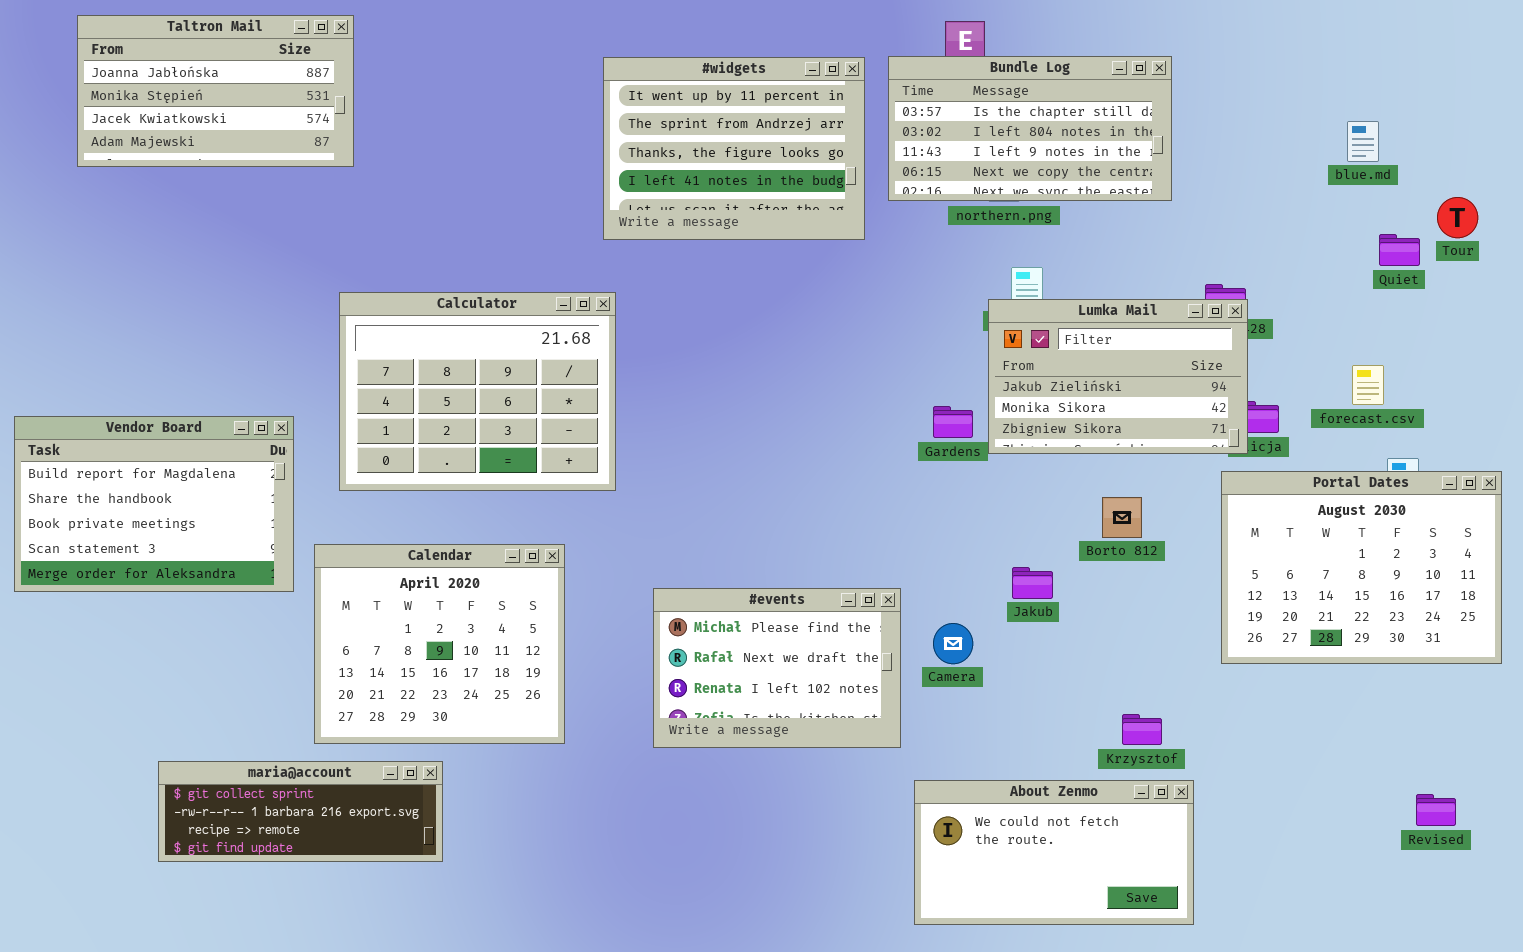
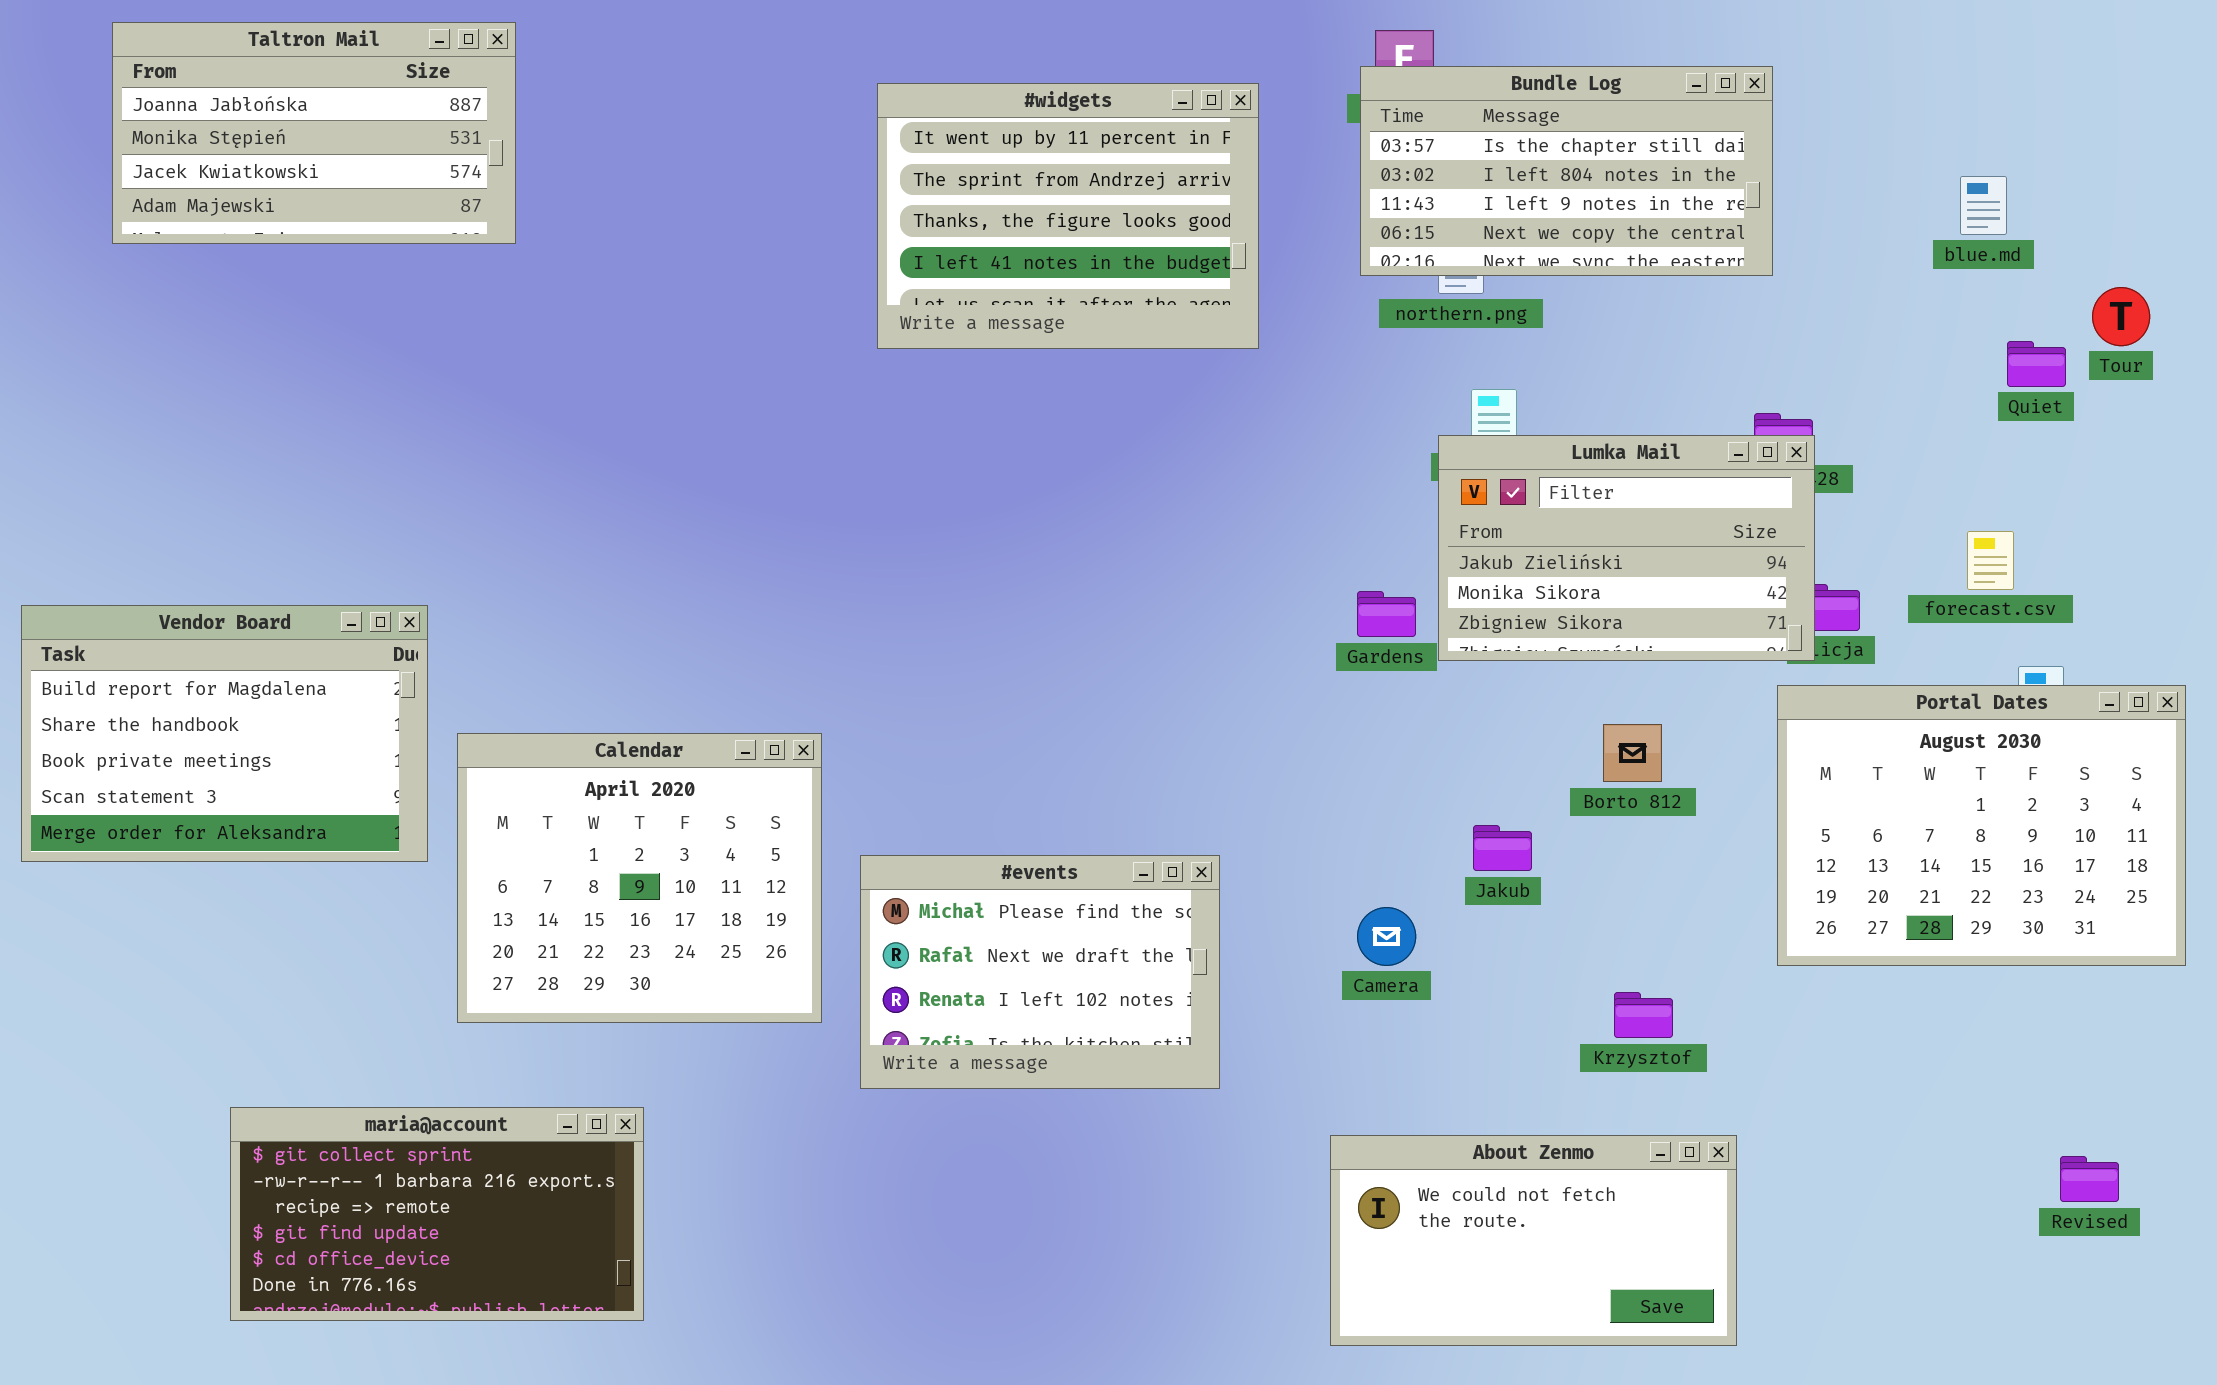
Bundle Log: [888,56,1172,201] -> [1360,66,1773,276], moved
Calculator: [339,292,616,491] -> none, closed
Calendar: [314,544,565,744] -> [457,733,822,1023], moved
#events: [653,588,901,748] -> [860,855,1220,1089], moved
Krzysztof: [1122,714,1162,745] -> [1614,992,1673,1038], moved
maria@account: [158,761,443,862] -> [230,1107,644,1321], resized

